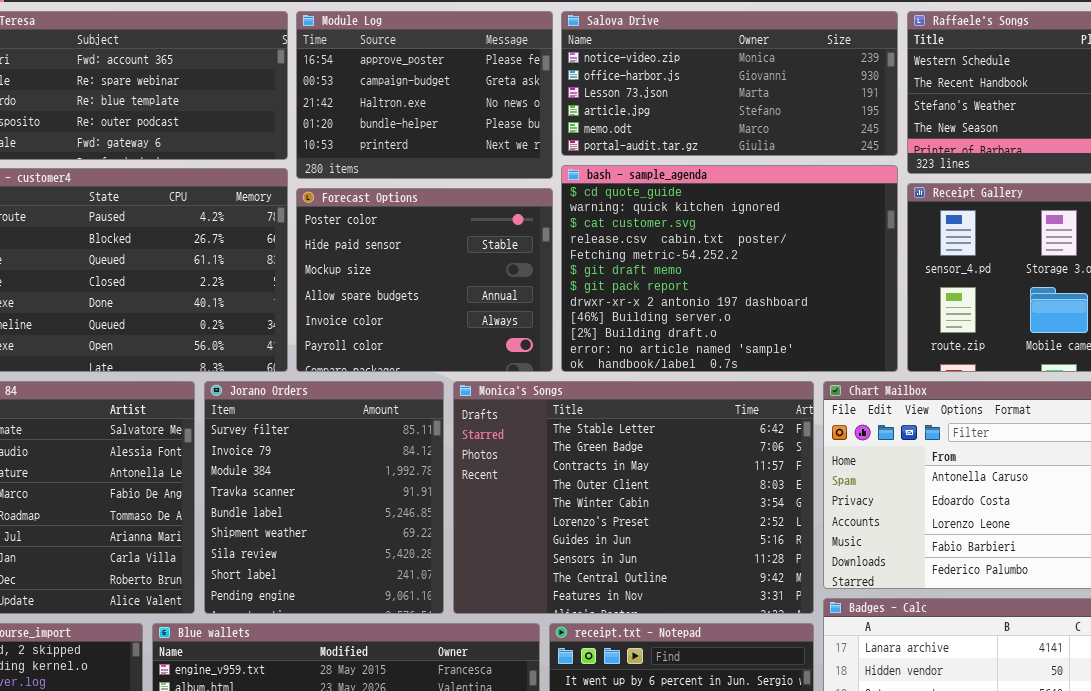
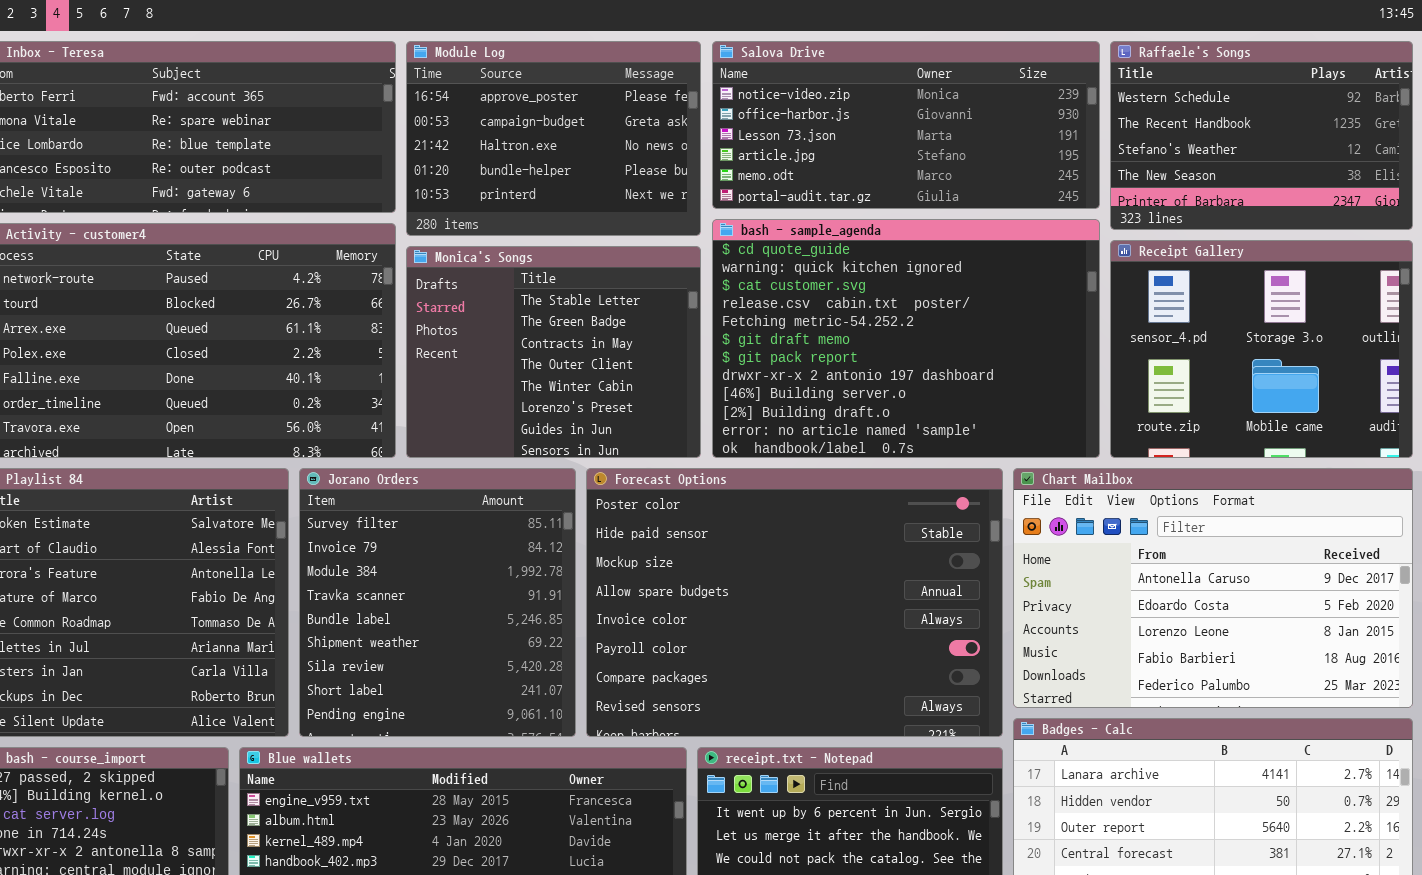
Forecast Options: [296,188,553,372] -> [586,468,1003,737], moved, resized
Monica's Songs: [453,381,814,614] -> [406,246,701,458], moved, resized

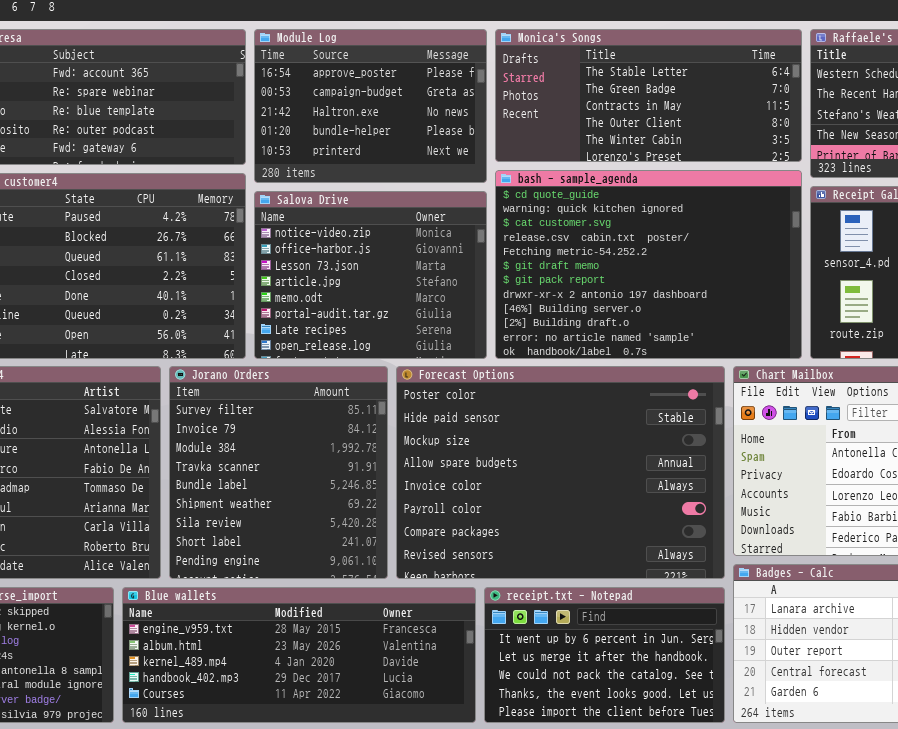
Salova Drive: [712,41,1100,209] -> [254,191,487,359], moved, resized
Monica's Songs: [406,246,701,458] -> [495,29,802,162], moved, resized

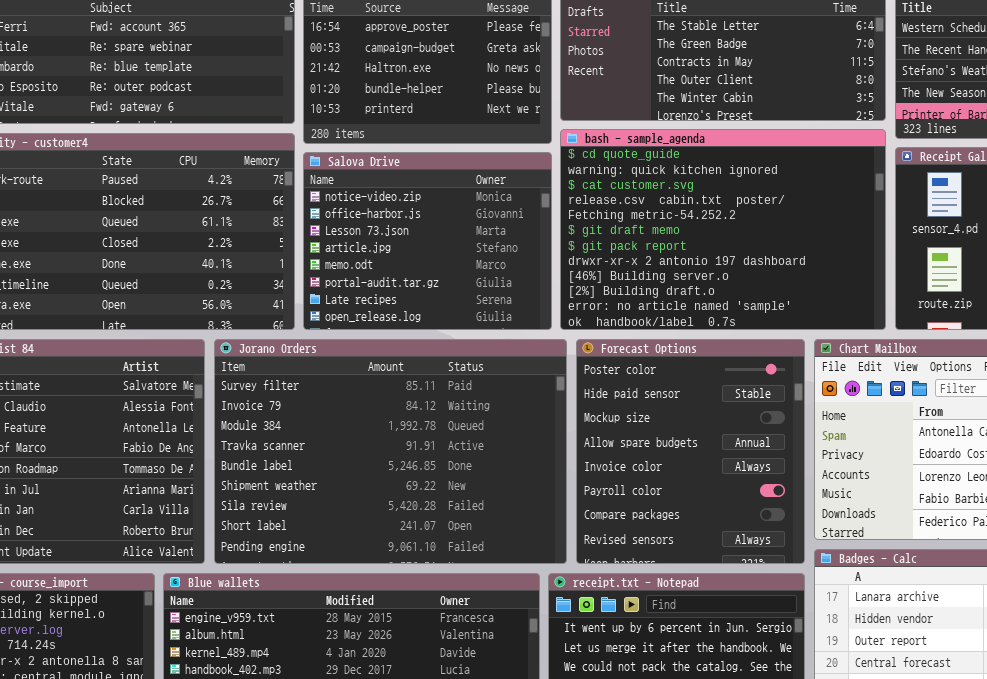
Jorano Orders: [169,366,388,579] -> [214,339,567,564], resized
Forecast Options: [396,366,725,579] -> [576,339,805,564], resized

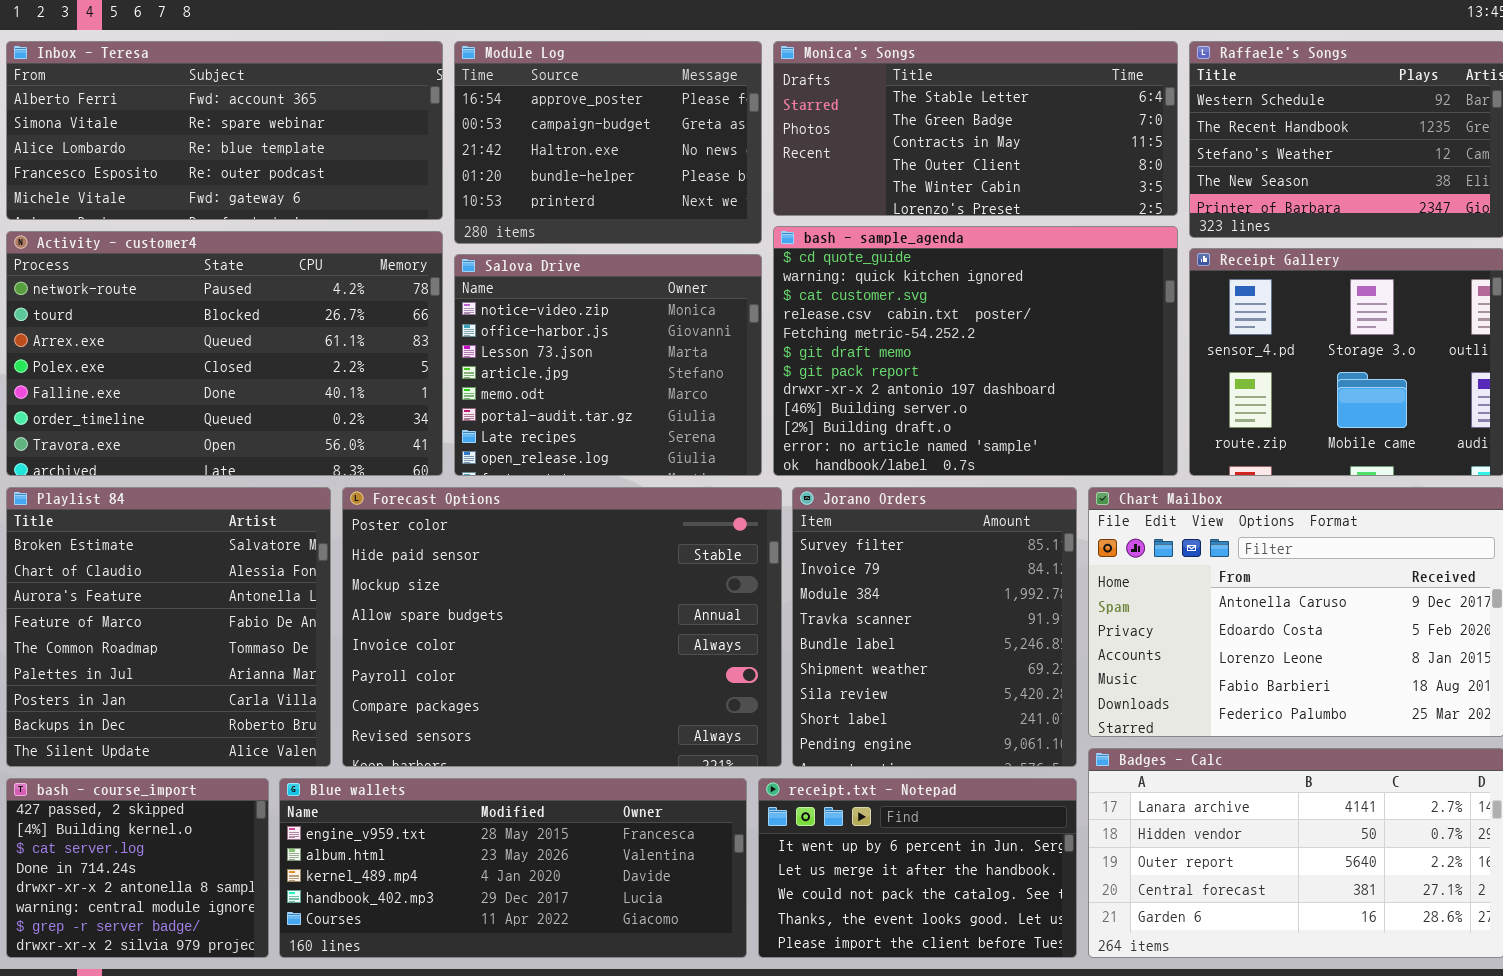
Jorano Orders: [214,339,567,564] -> [792,487,1077,767], moved, resized
Forecast Options: [576,339,805,564] -> [342,487,782,767], moved, resized

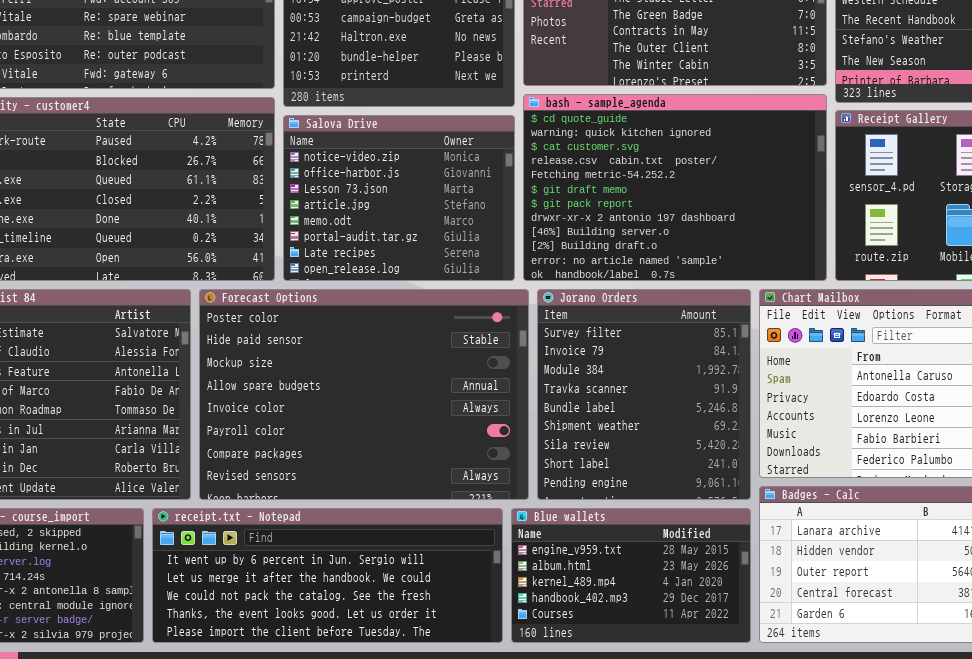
Blue wallets: [279,778,747,958] -> [511,508,751,643], moved, resized
receipt.txt - Notepad: [758,778,1077,958] -> [152,508,503,643], moved, resized

